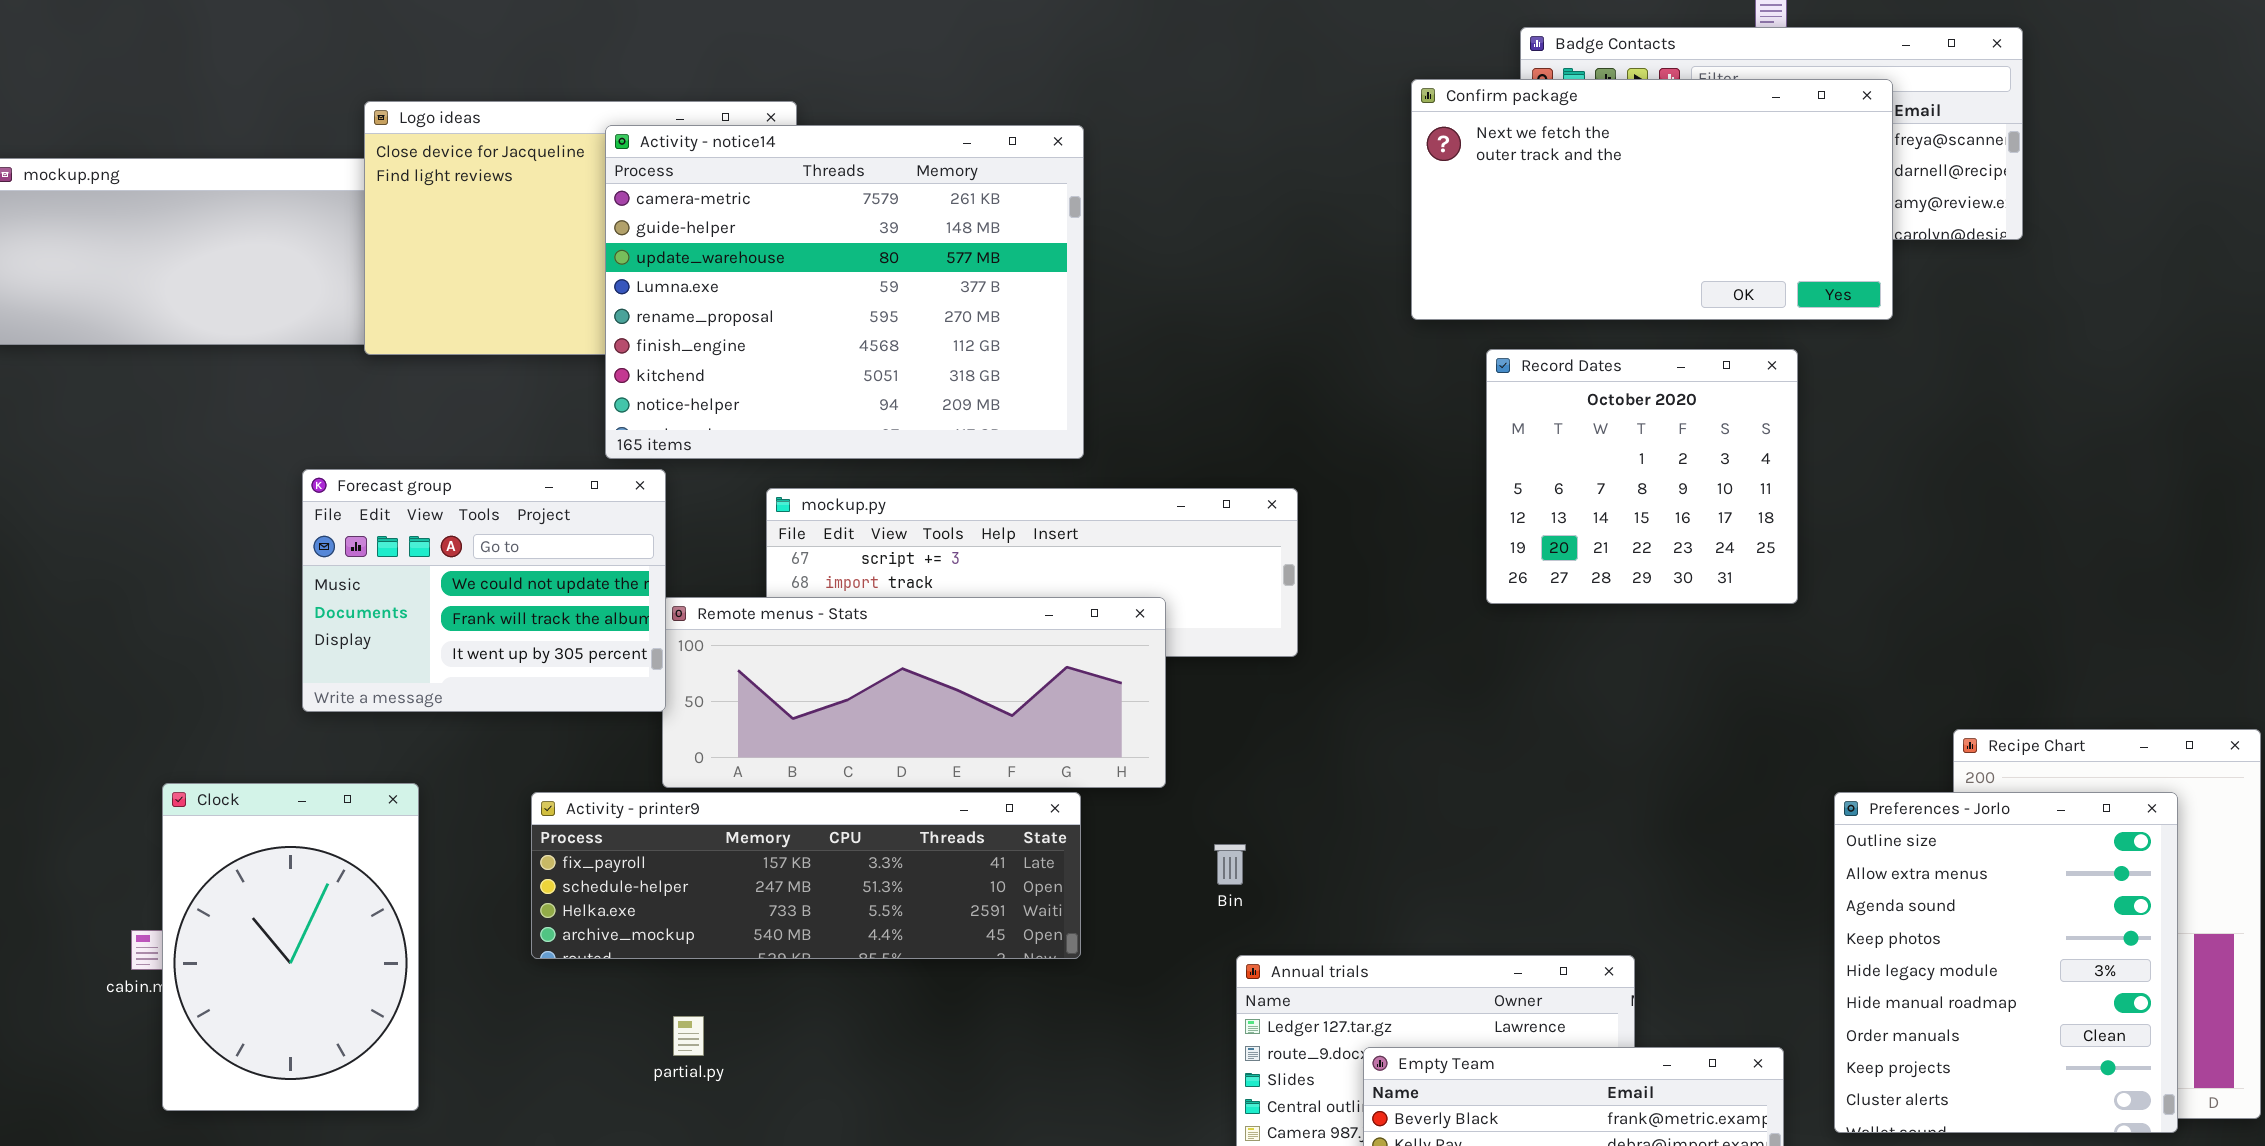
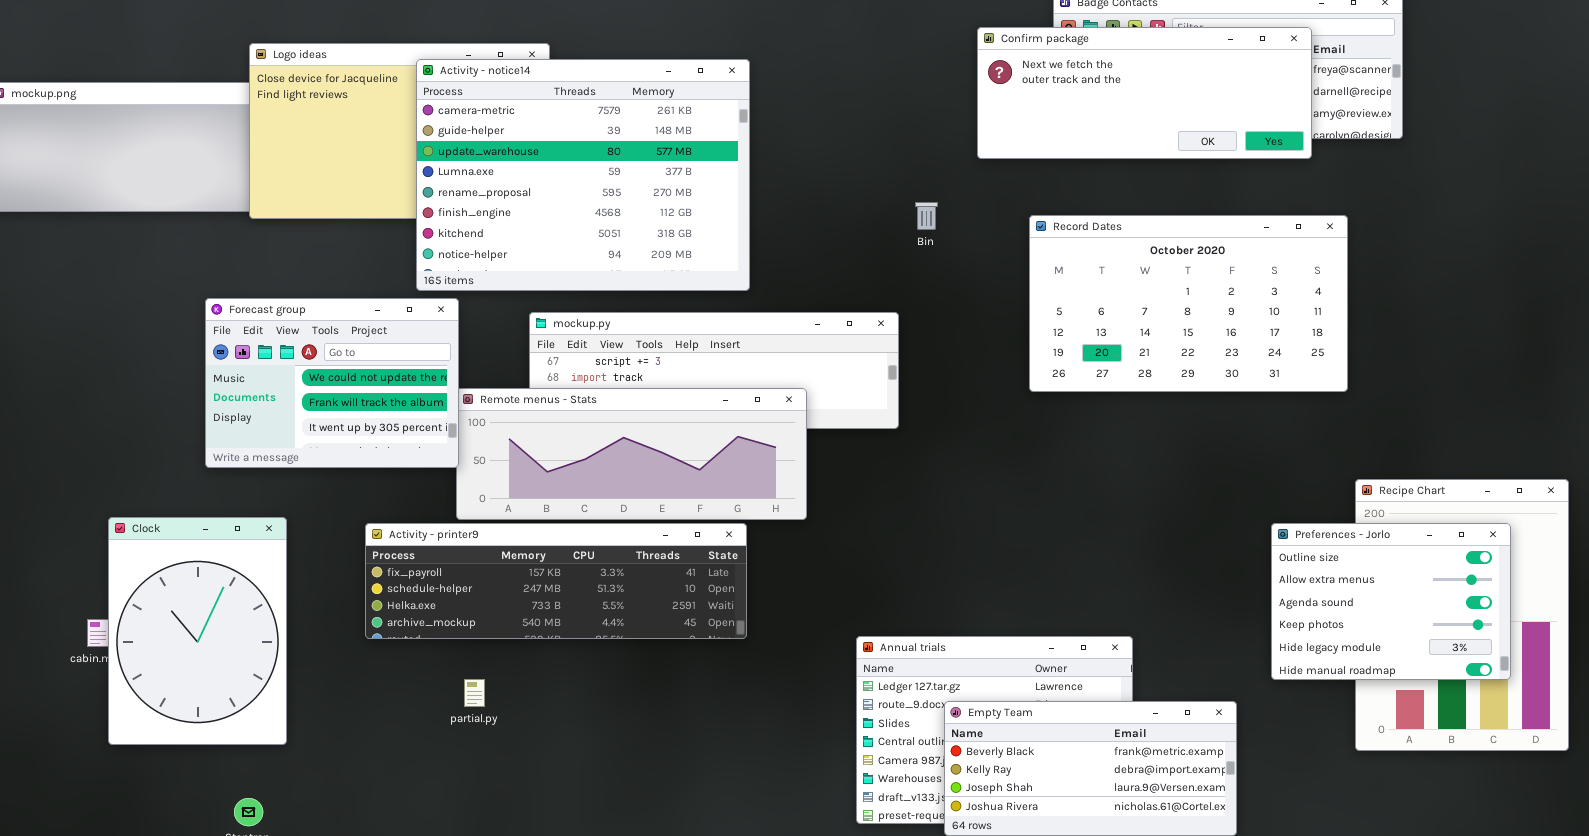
Confirm package: [1411,79,1893,320] -> [977,27,1312,159], resized
Record Dates: [1486,349,1798,604] -> [1029,215,1348,392], resized
Preferences - Jorlo: [1834,792,2178,1133] -> [1271,523,1511,680], resized
Bin: [1214,844,1246,885] -> [915,202,938,230], moved

